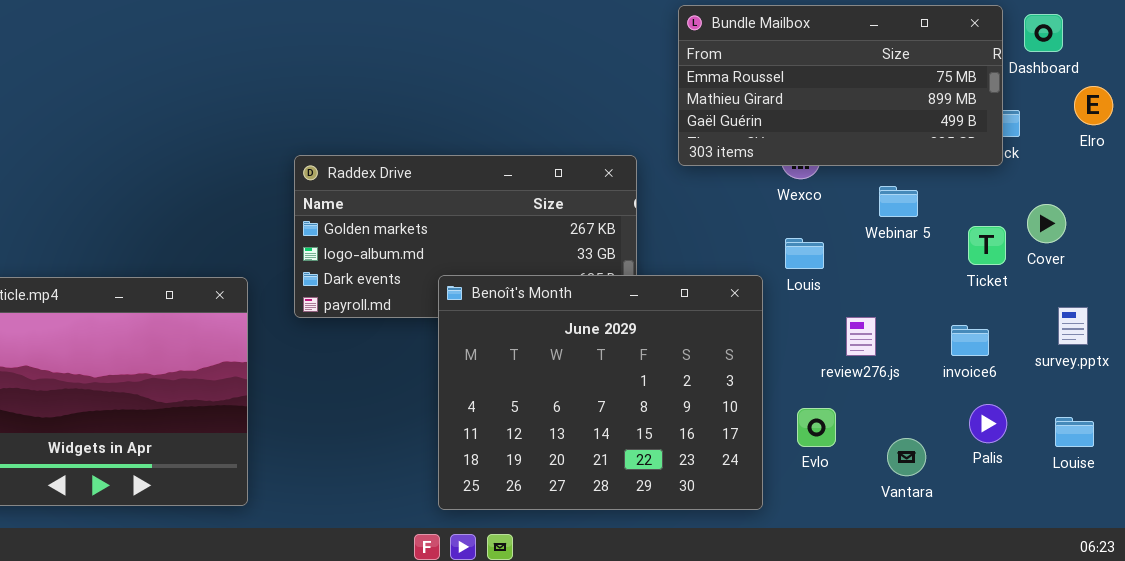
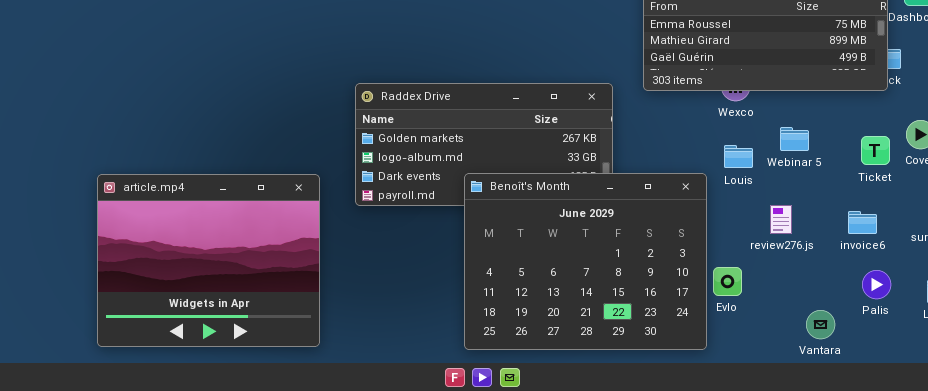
Webinar 5: [879,186,918,217] -> [780,127,809,151], moved
Evlo: [797,408,836,447] -> [713,267,742,296], moved
Vantara: [887,438,926,476] -> [806,310,835,339], moved

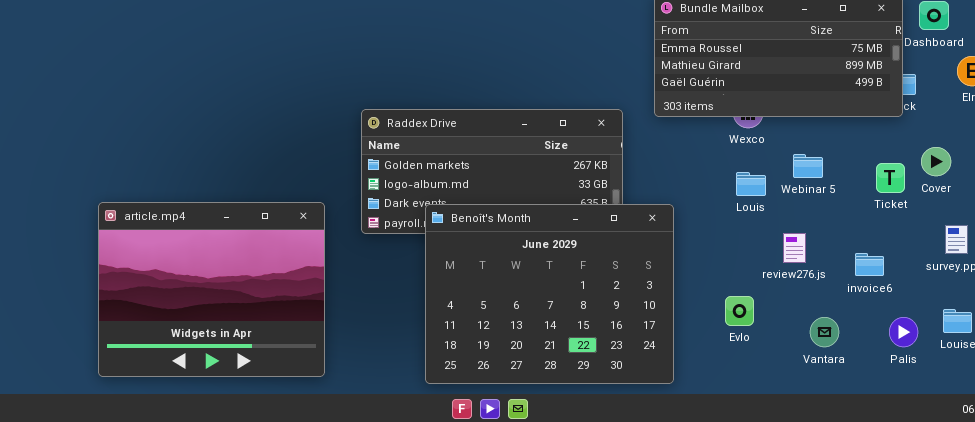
Benoît's Month: [464,173,707,350] -> [425,204,674,384], moved
invoice6: [848,211,877,234] -> [855,253,884,276], moved
Palis: [862,270,891,299] -> [889,317,918,347], moved
Vantara: [806,310,835,339] -> [810,317,839,347], moved

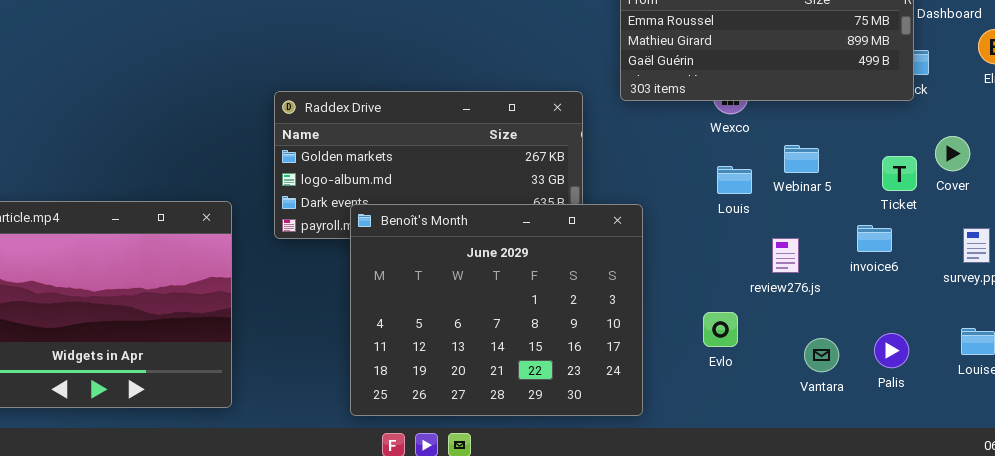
invoice6: [855,253,884,276] -> [857,225,892,252], moved
Palis: [889,317,918,347] -> [874,333,909,368], moved

